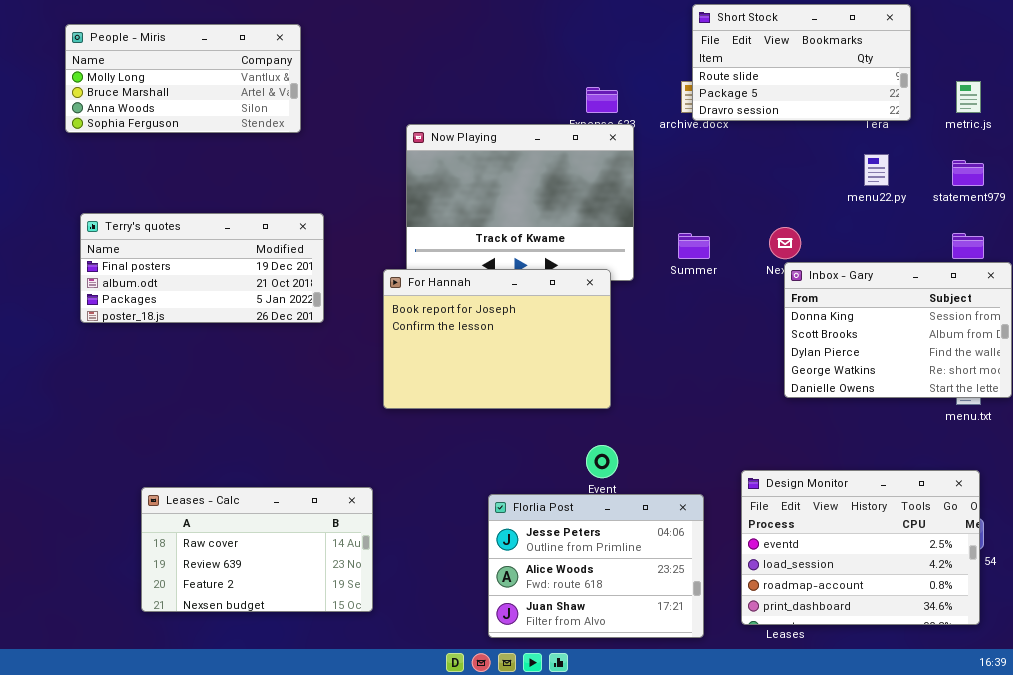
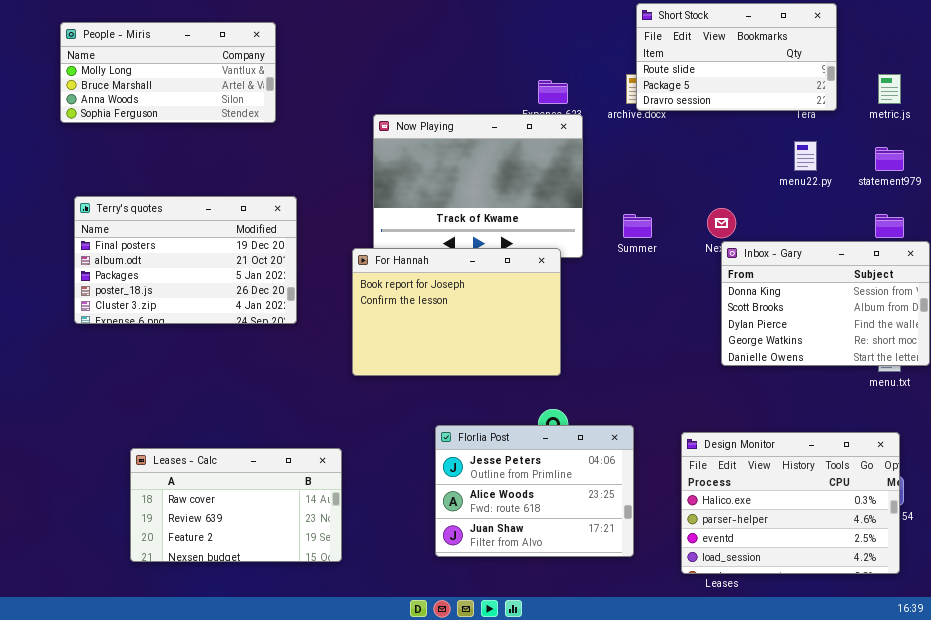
Terry's quotes: [80,213,324,323] -> [74,196,297,324], resized
Design Monitor: [741,470,980,625] -> [681,432,900,574], scrolled up 2 rows
Florlia Post: [488,494,704,638] -> [435,425,634,557], moved

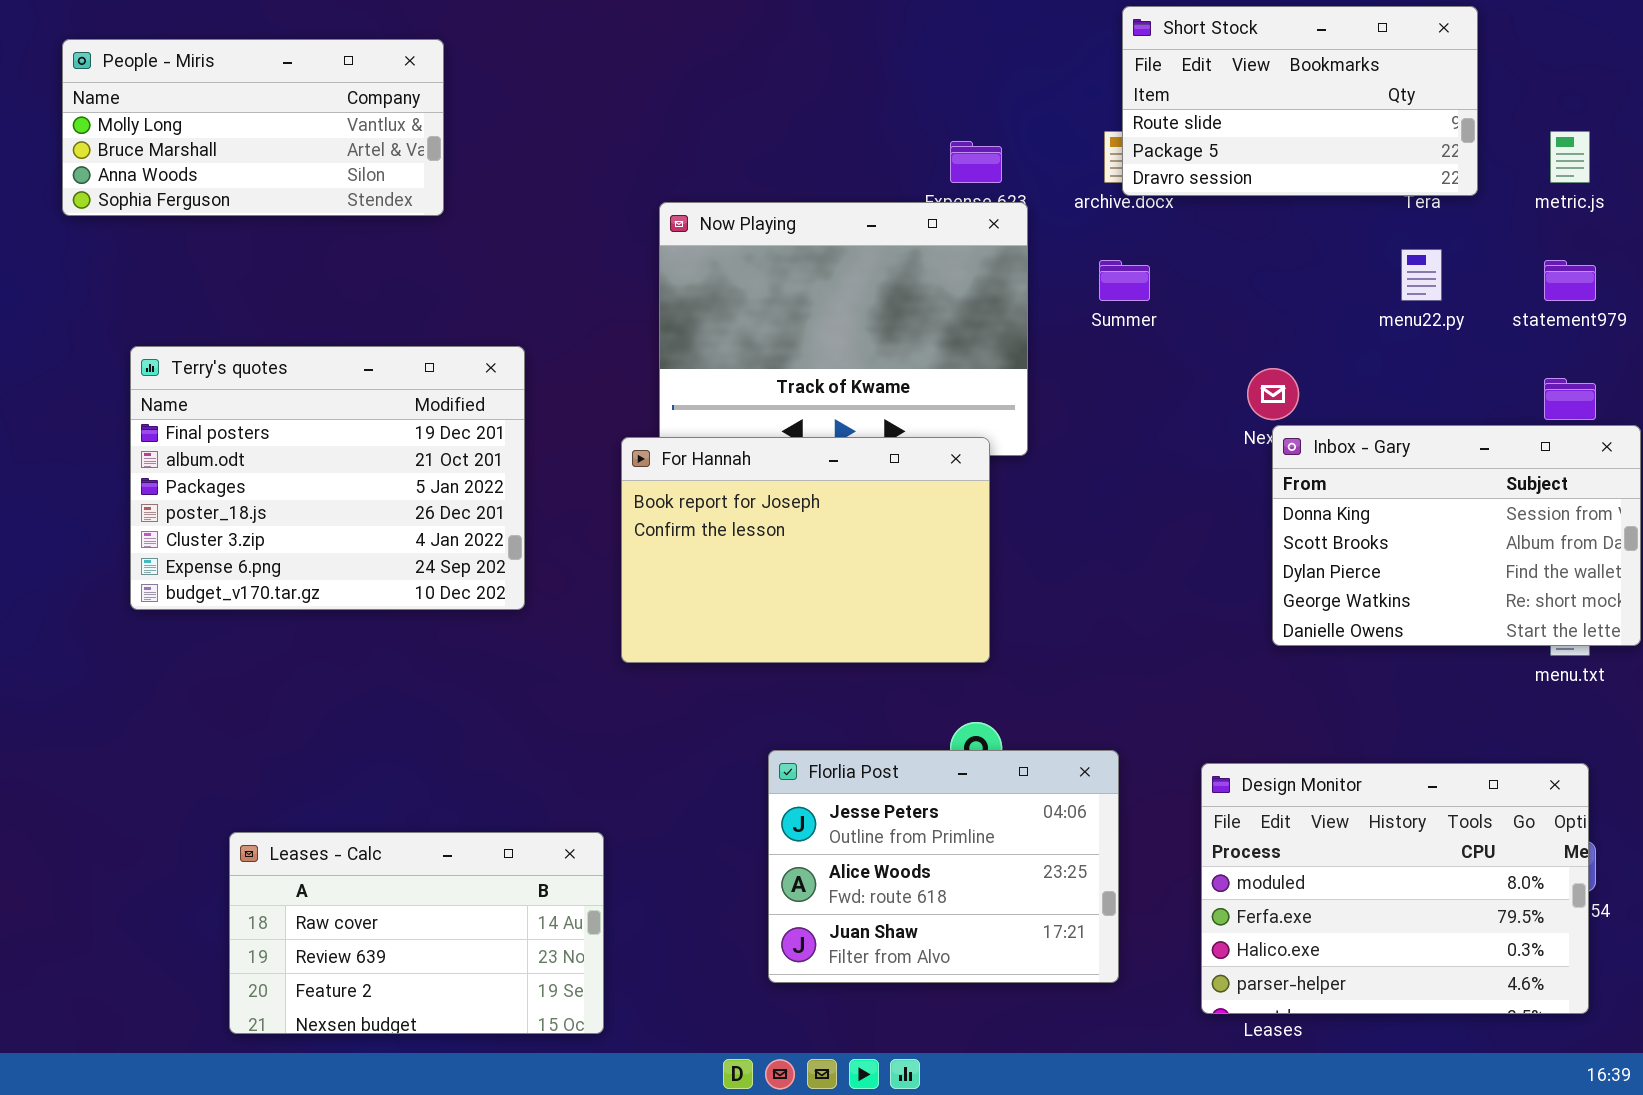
People - Miris: [60,22,276,123] -> [62,39,444,216], moved
Terry's quotes: [74,196,297,324] -> [130,346,525,610], resized
Summer: [623,214,652,238] -> [1099,260,1150,301], moved
Design Monitor: [681,432,900,574] -> [1201,763,1589,1014], scrolled up 2 rows
Leases - Calc: [130,448,342,562] -> [229,832,604,1034], moved

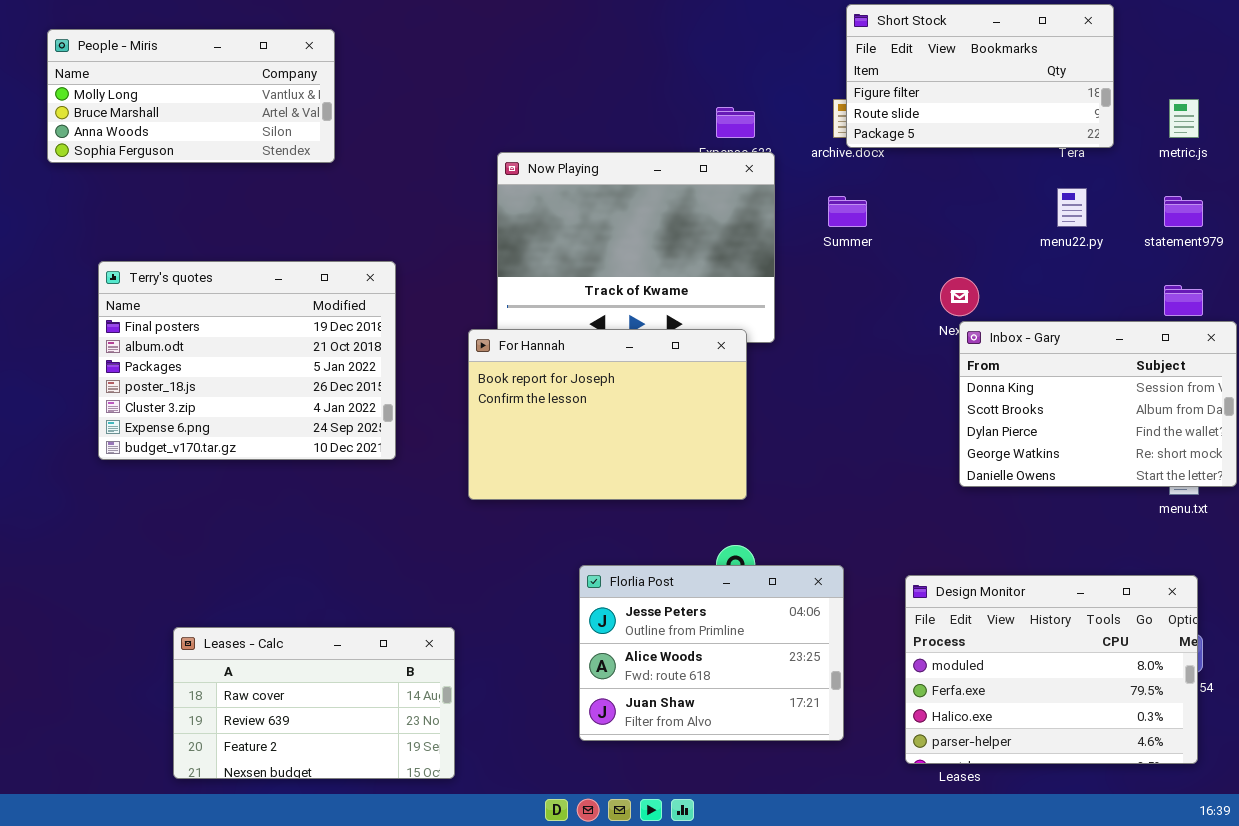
Short Stock: [1122,6,1478,196] -> [846,4,1114,148], scrolled up 1 row

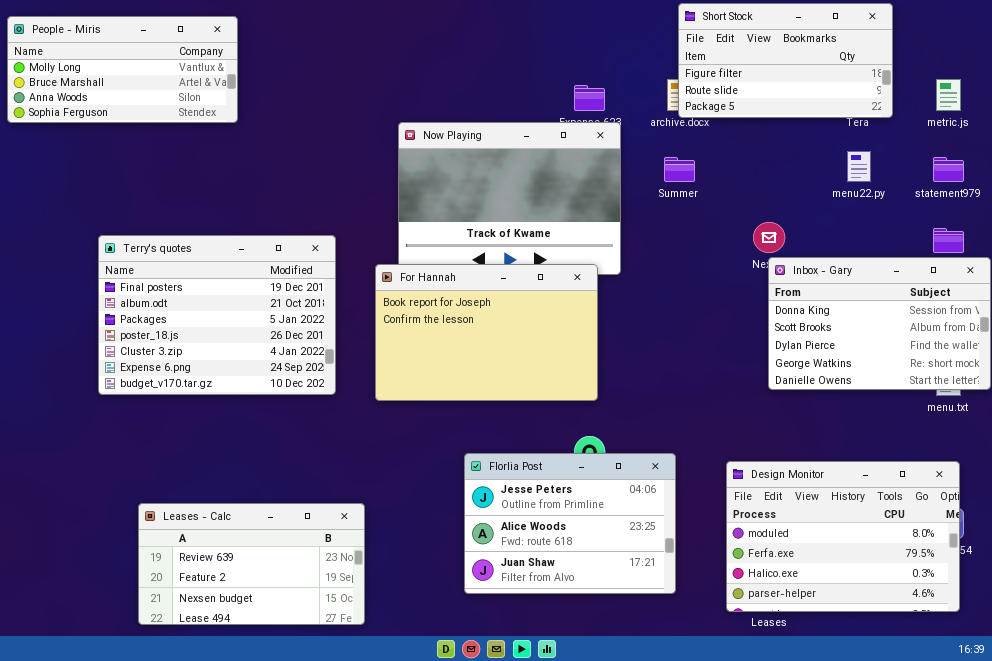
People - Miris: [47,29,335,163] -> [7,16,238,123], moved
Terry's quotes: [98,261,396,460] -> [98,235,336,395], moved
Leases - Calc: [173,627,455,779] -> [138,503,365,625], scrolled down 1 row

